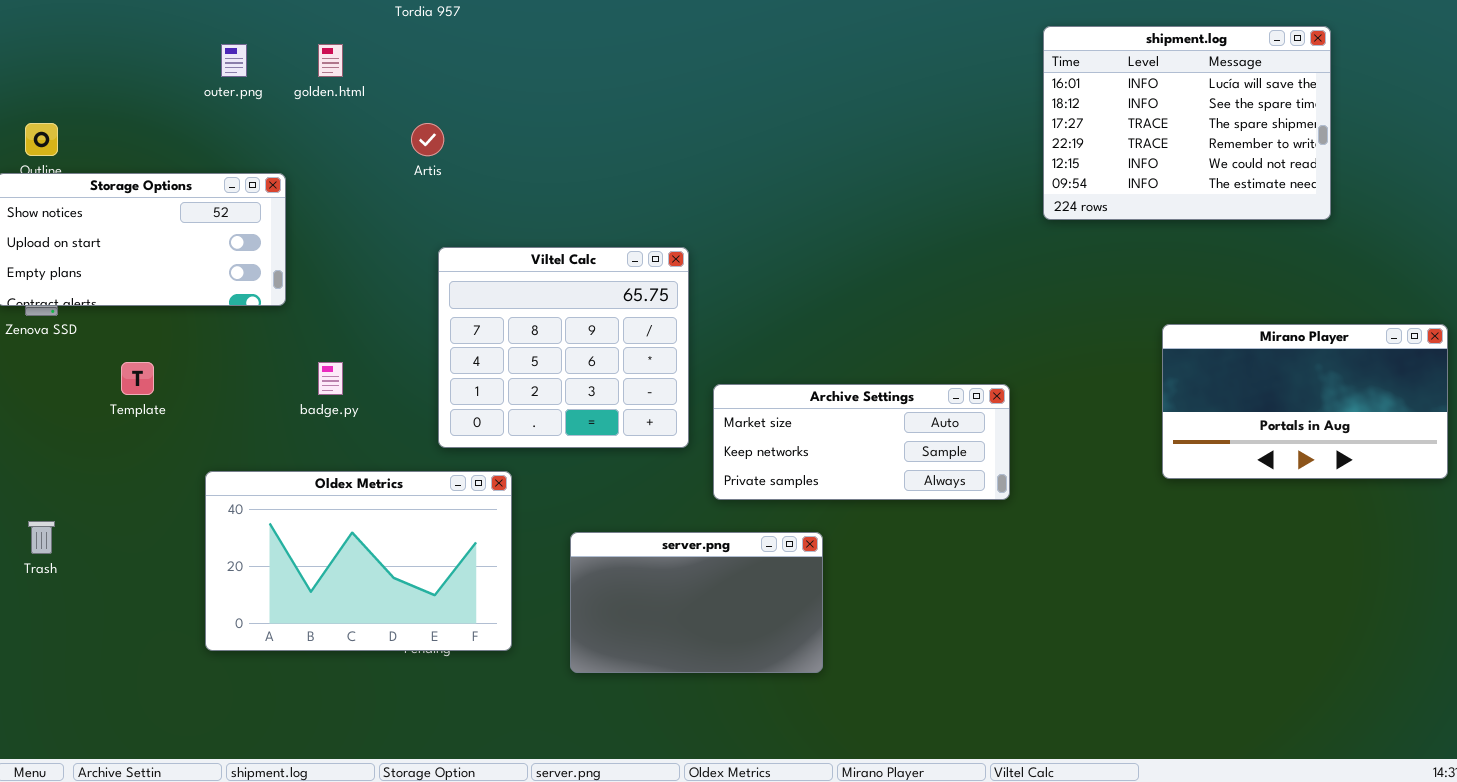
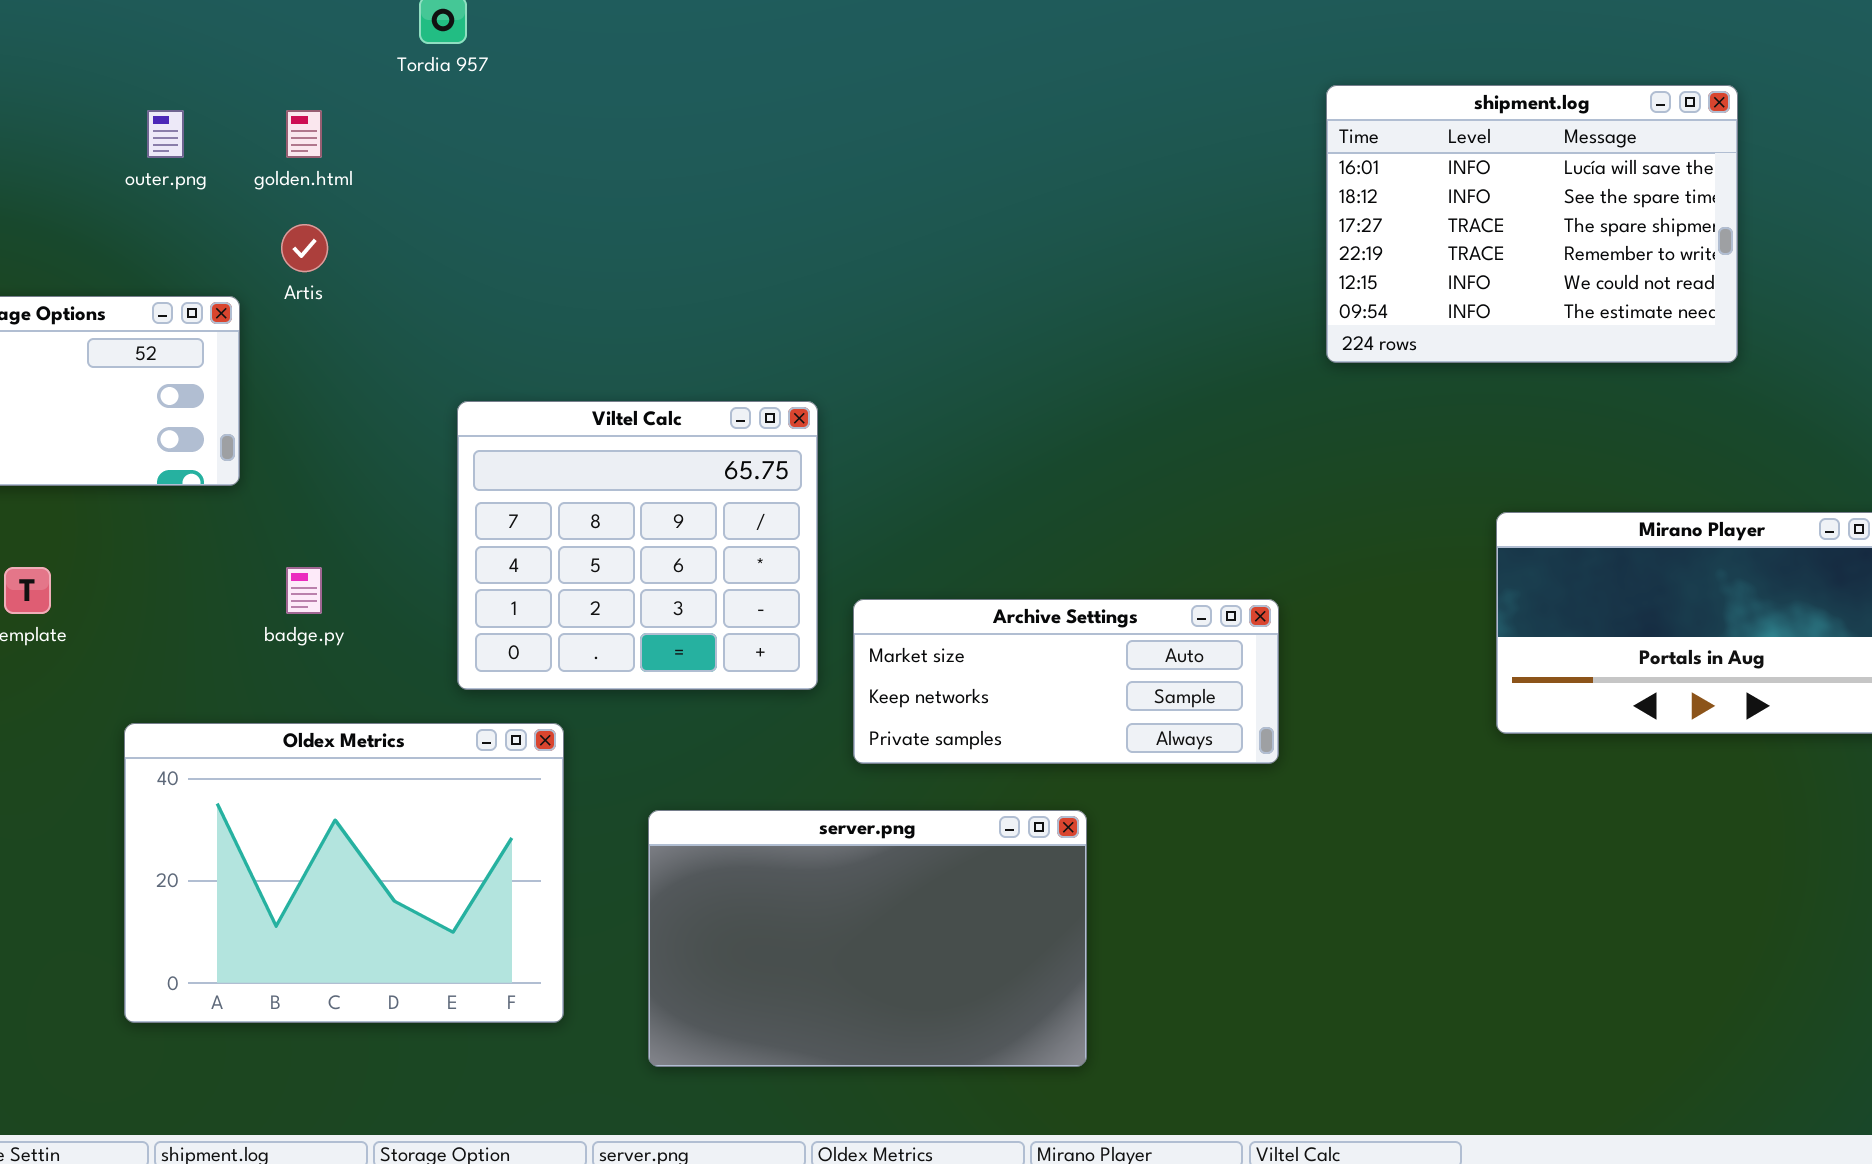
Artis: [411,123,444,156] -> [281,224,328,272], moved
Oldex Metrics: [205,471,512,651] -> [124,723,564,1023], resized
server.png: [570,532,823,673] -> [648,810,1087,1067], resized

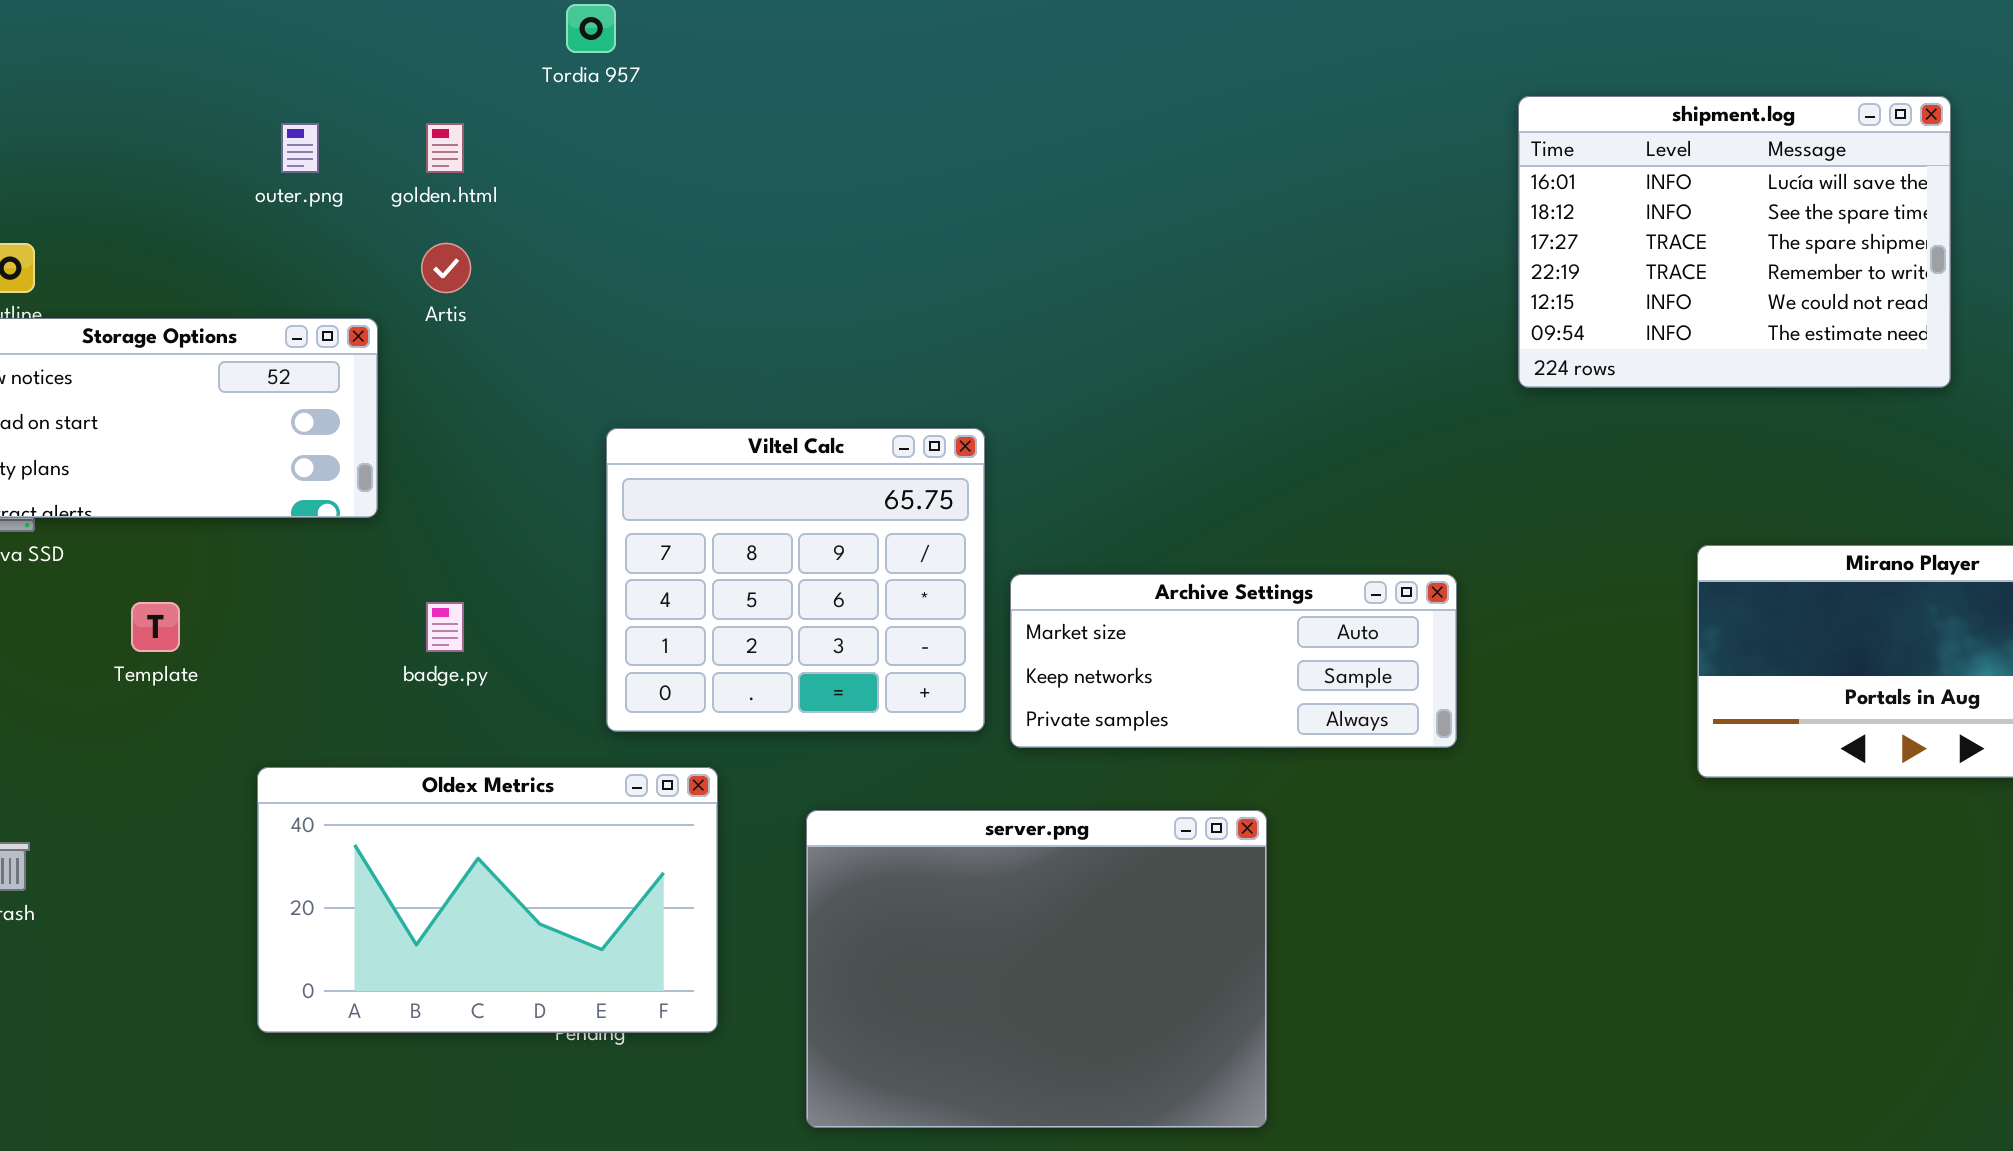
Archive Settings: [853,599,1279,764] -> [1010,574,1457,748], moved
Oldex Metrics: [124,723,564,1023] -> [257,767,718,1033], resized
server.png: [648,810,1087,1067] -> [806,810,1267,1128], resized

